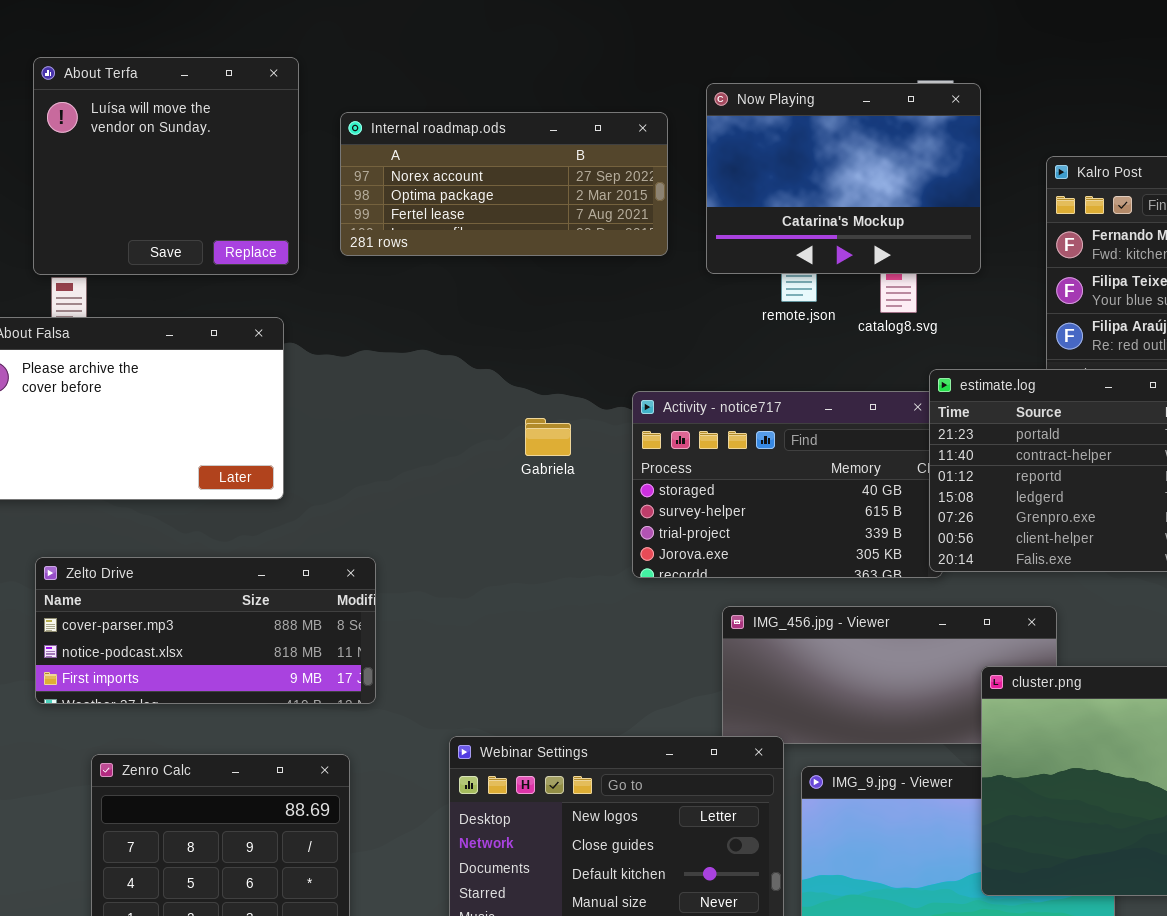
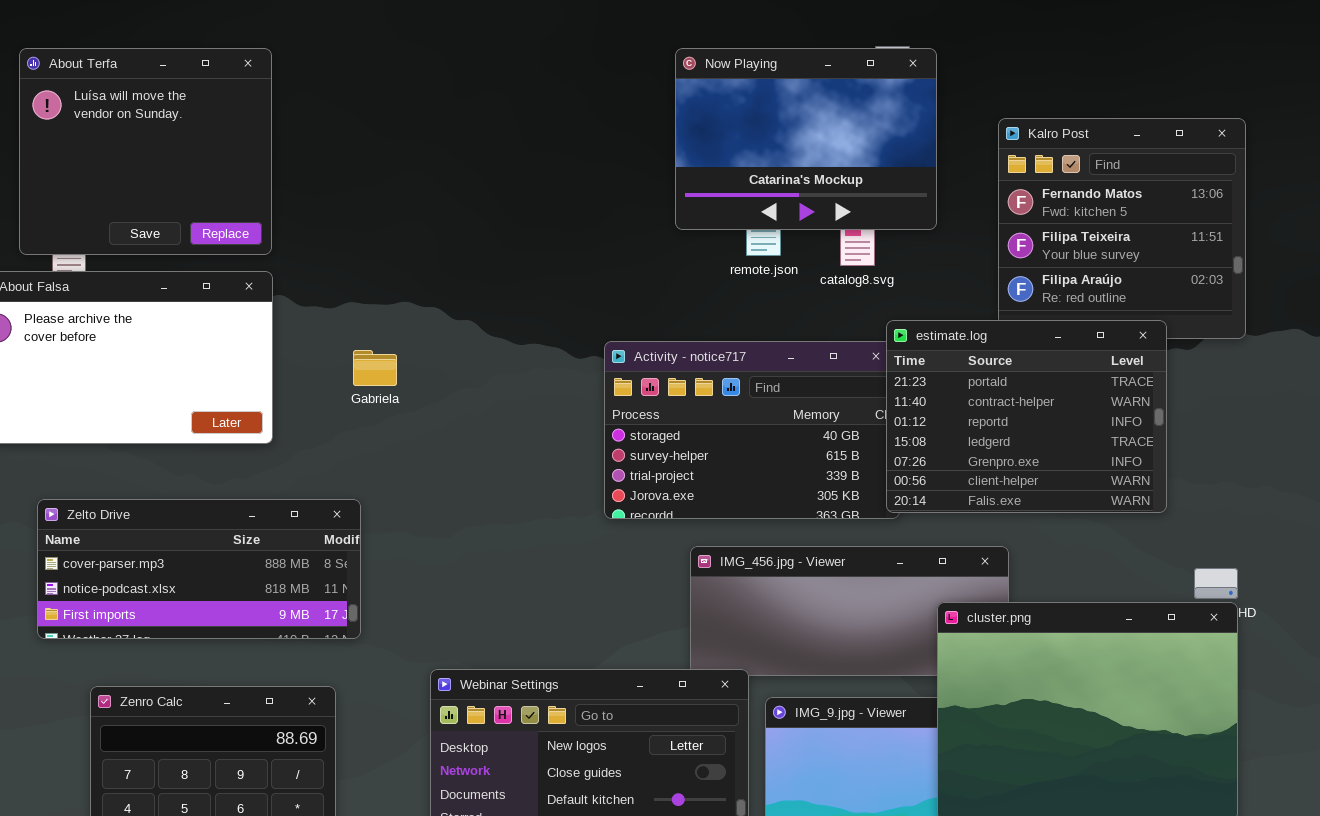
About Terfa: [33,57,299,275] -> [19,48,272,255], moved
Internal roadmap.ods: [340,112,668,256] -> none, closed
Gabriela: [525,418,571,456] -> [353,350,397,386], moved

